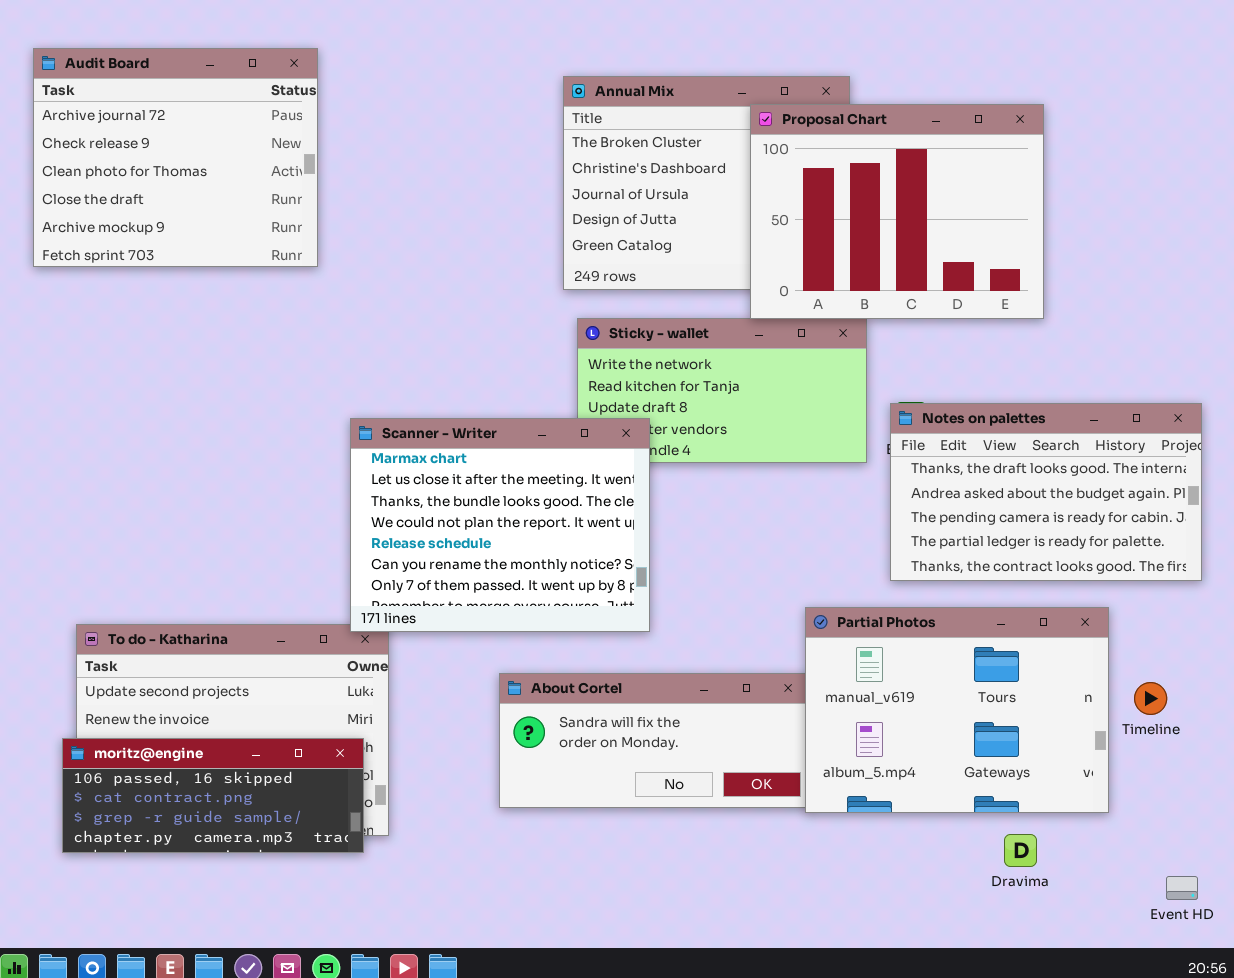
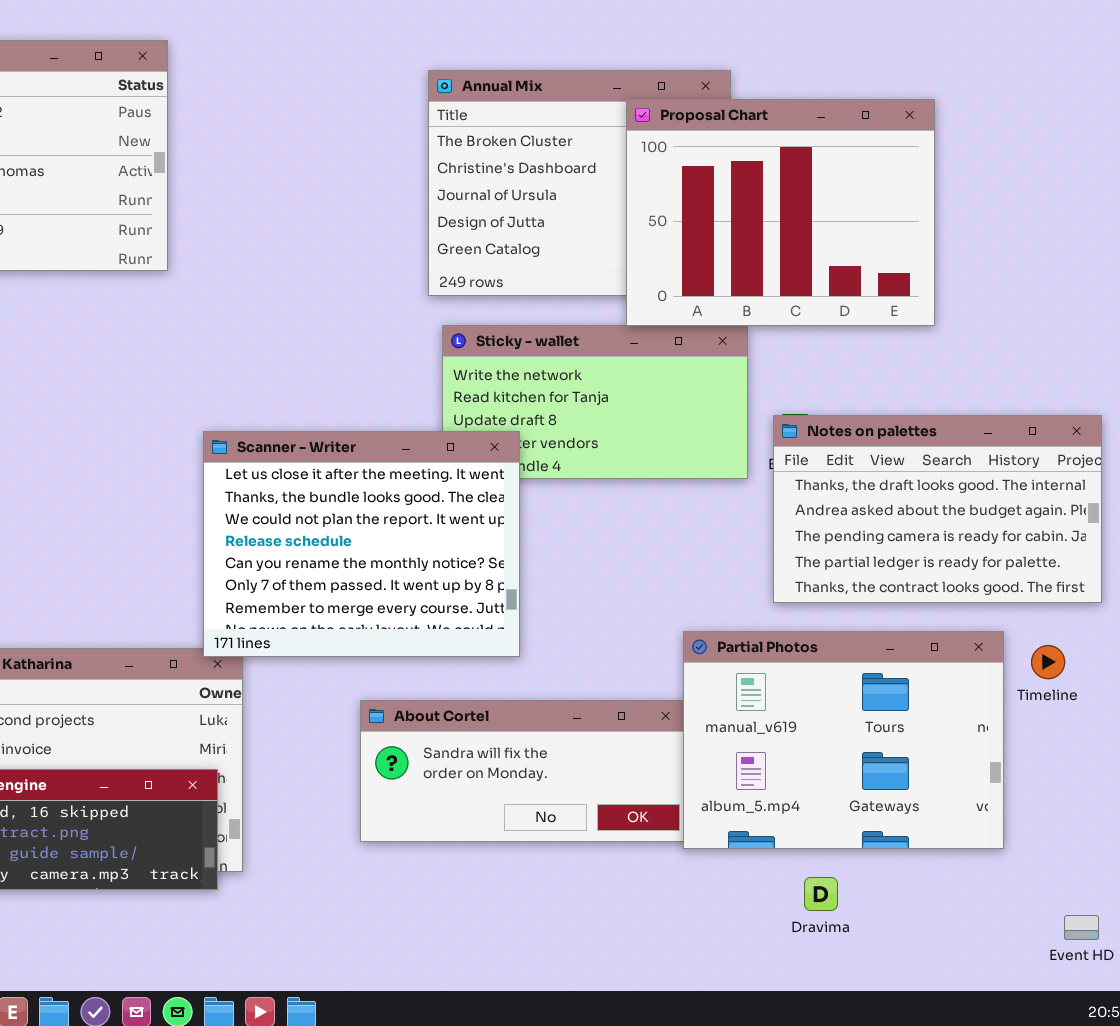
Scanner - Writer: [350,418,650,632] -> [203,431,520,657], scrolled down 1 row
Timeline: [1134,682,1167,715] -> [1031,645,1065,679], moved
Dravima: [1004,834,1037,867] -> [804,877,838,911], moved

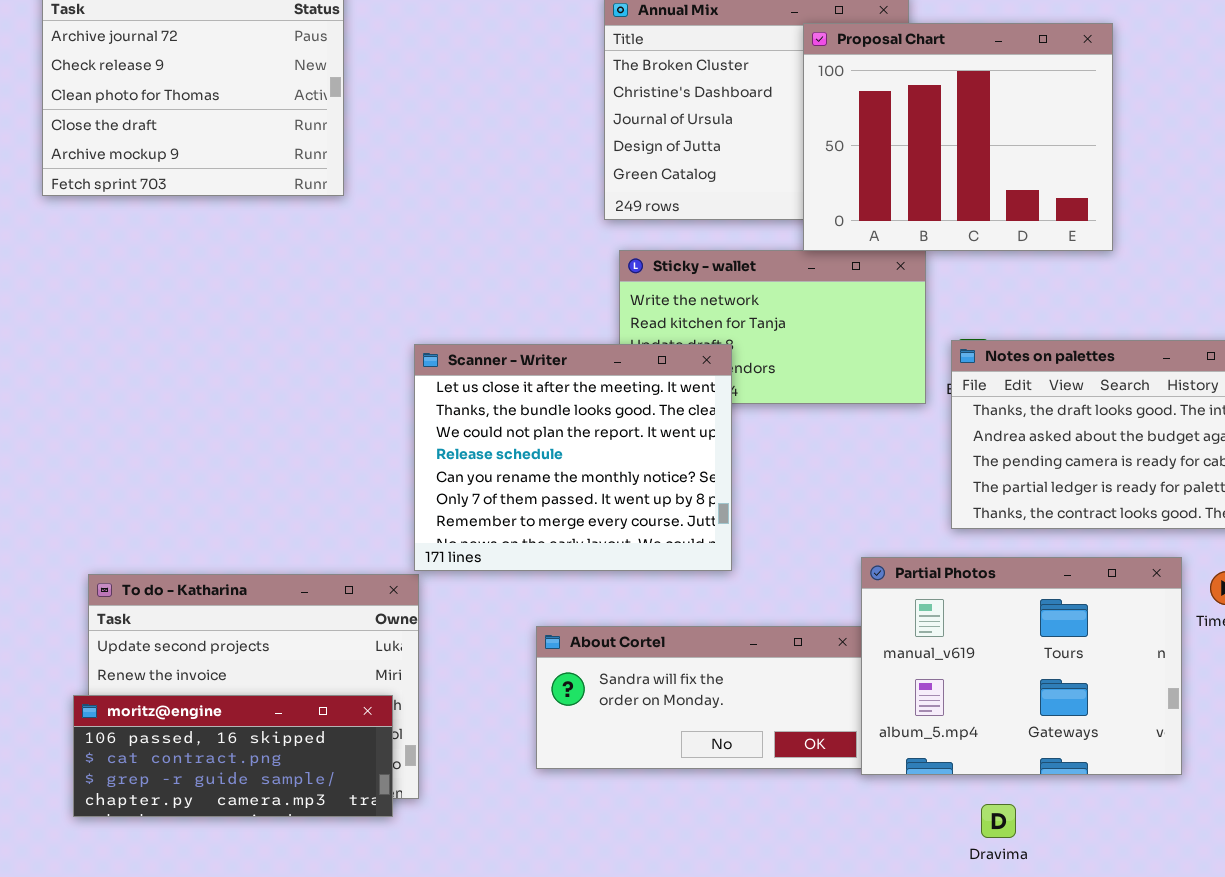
Scanner - Writer: [203,431,520,657] -> [414,344,732,571], moved

